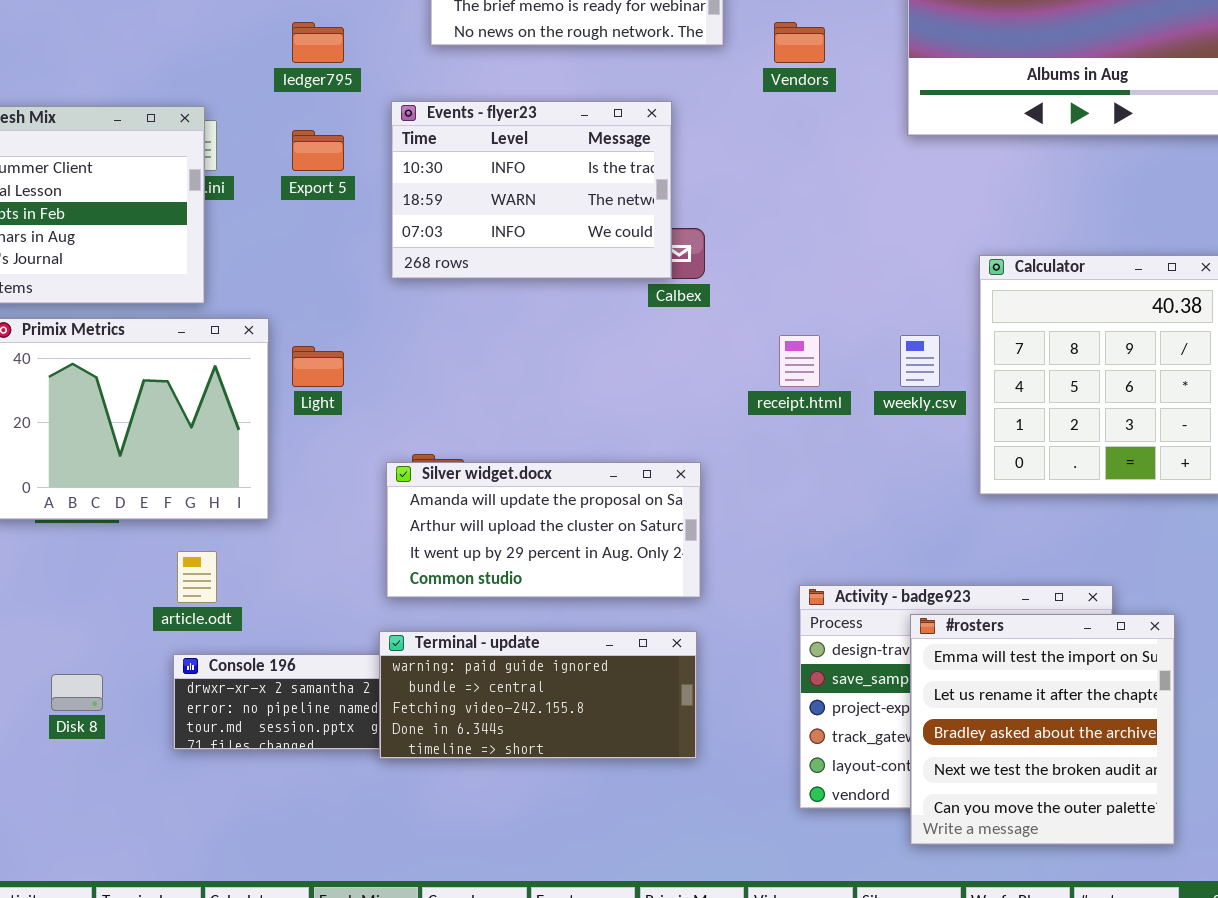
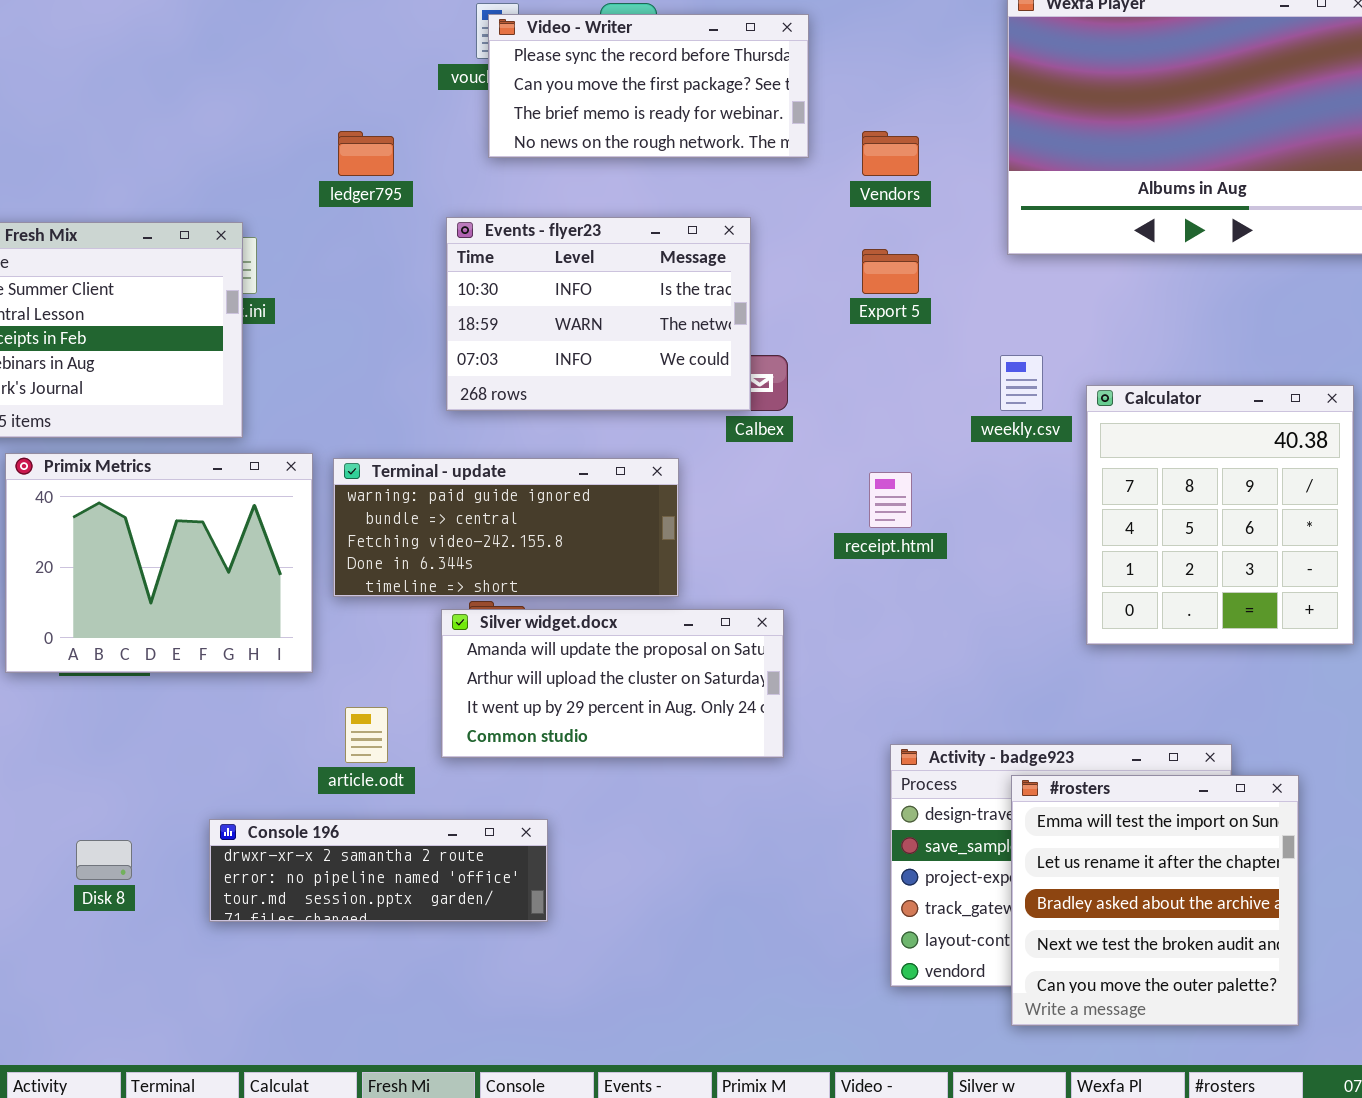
Export 5: [292,130,344,171] -> [862,249,919,294], moved
weekly.csv: [900,335,940,387] -> [1000,355,1043,411], moved
article.odt: [177,551,217,603] -> [345,707,388,763], moved
Terminal - update: [379,631,697,759] -> [333,458,679,597], moved

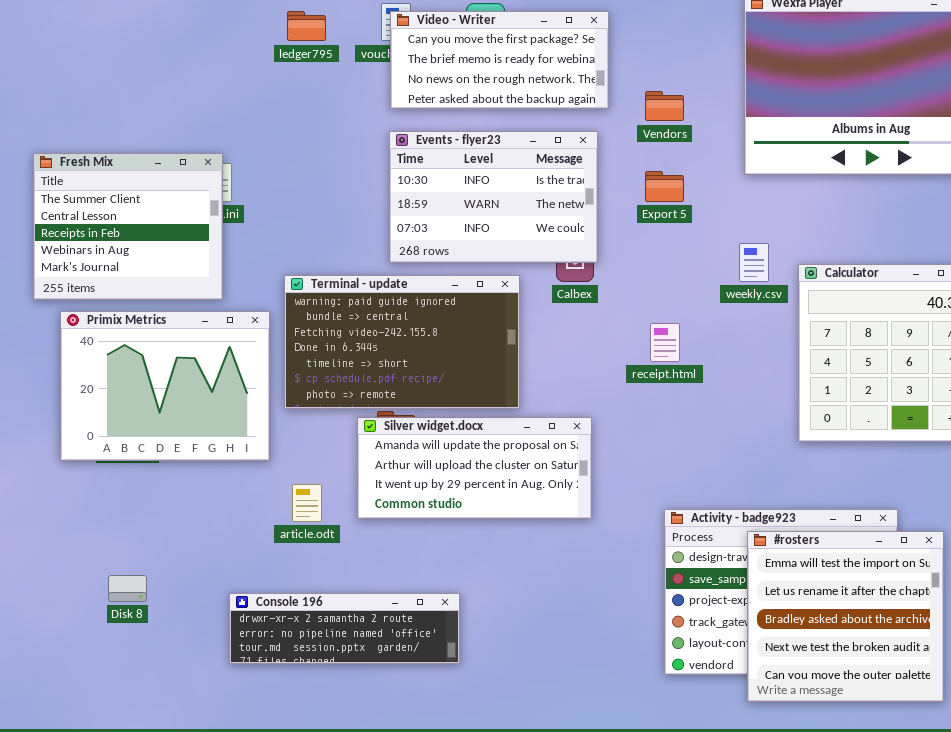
Video - Writer: [488,14,809,158] -> [390,11,609,109], scrolled down 1 row
ledger795: [338,131,394,176] -> [287,11,326,41], moved
Events - flyer23: [446,217,751,411] -> [389,131,598,263], moved
Terminal - update: [333,458,679,597] -> [284,275,520,409], resized
Console 196: [209,819,548,922] -> [229,593,460,664], moved

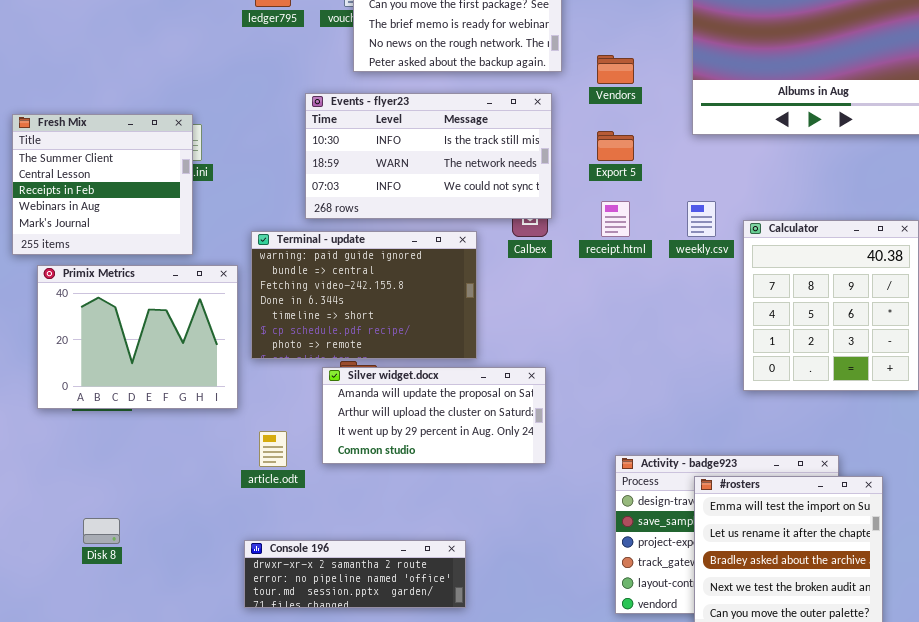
Events - flyer23: [389,131,598,263] -> [305,93,552,219], resized
receipt.html: [650,323,680,362] -> [601,201,630,237], moved
Console 196: [229,593,460,664] -> [244,540,466,608], moved

